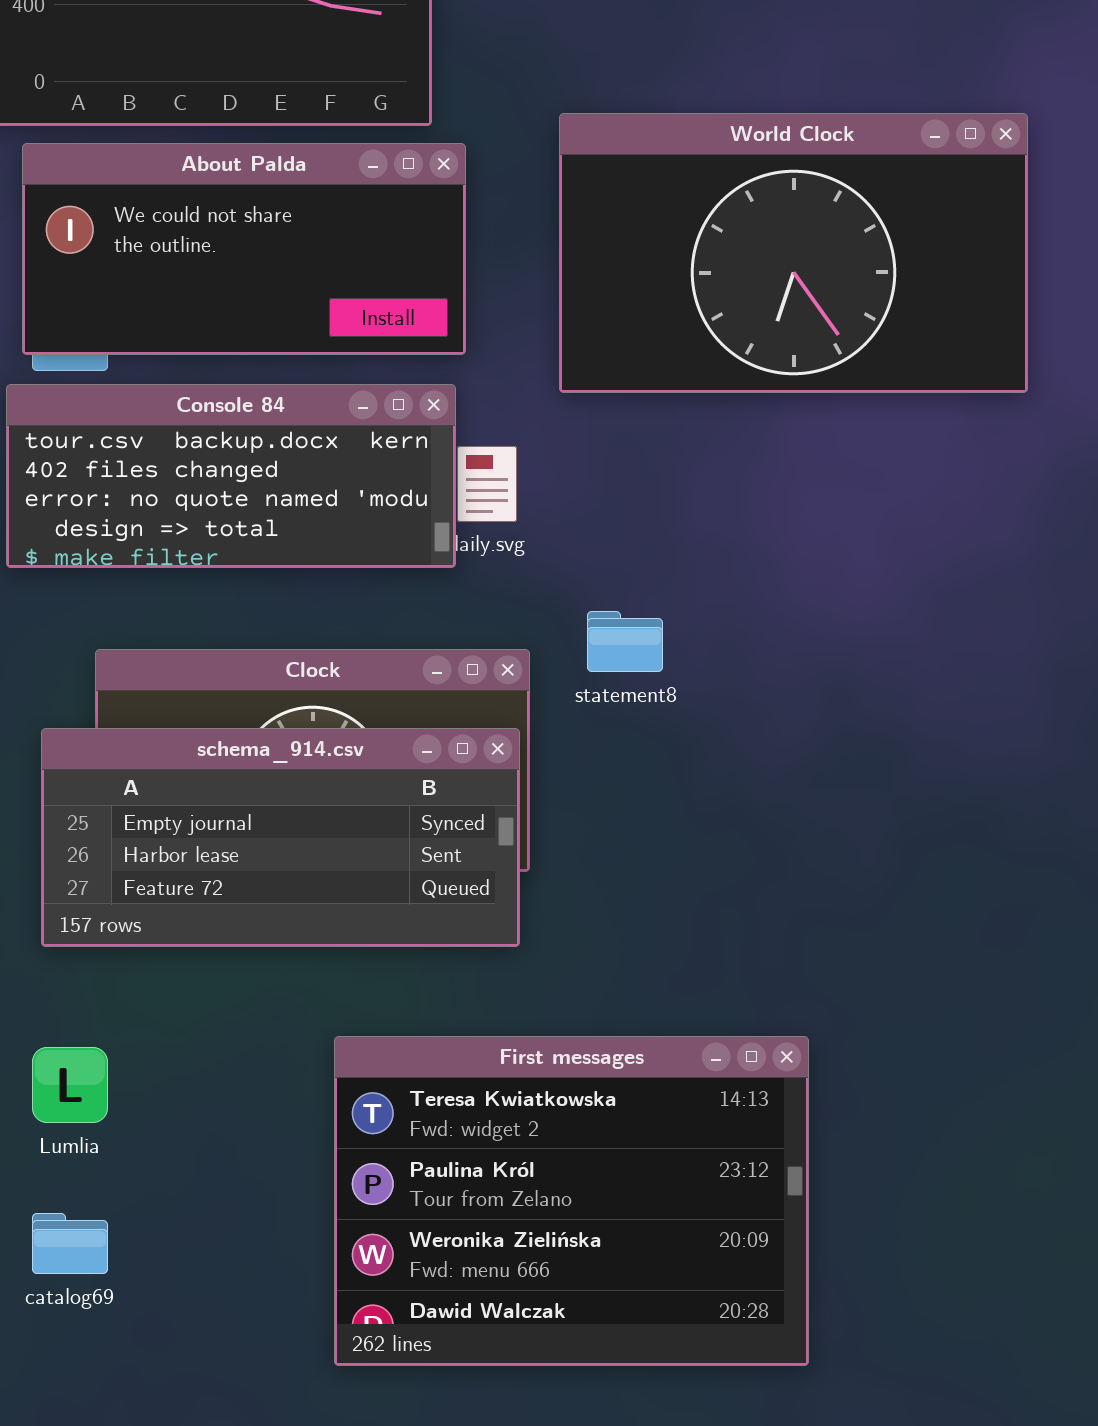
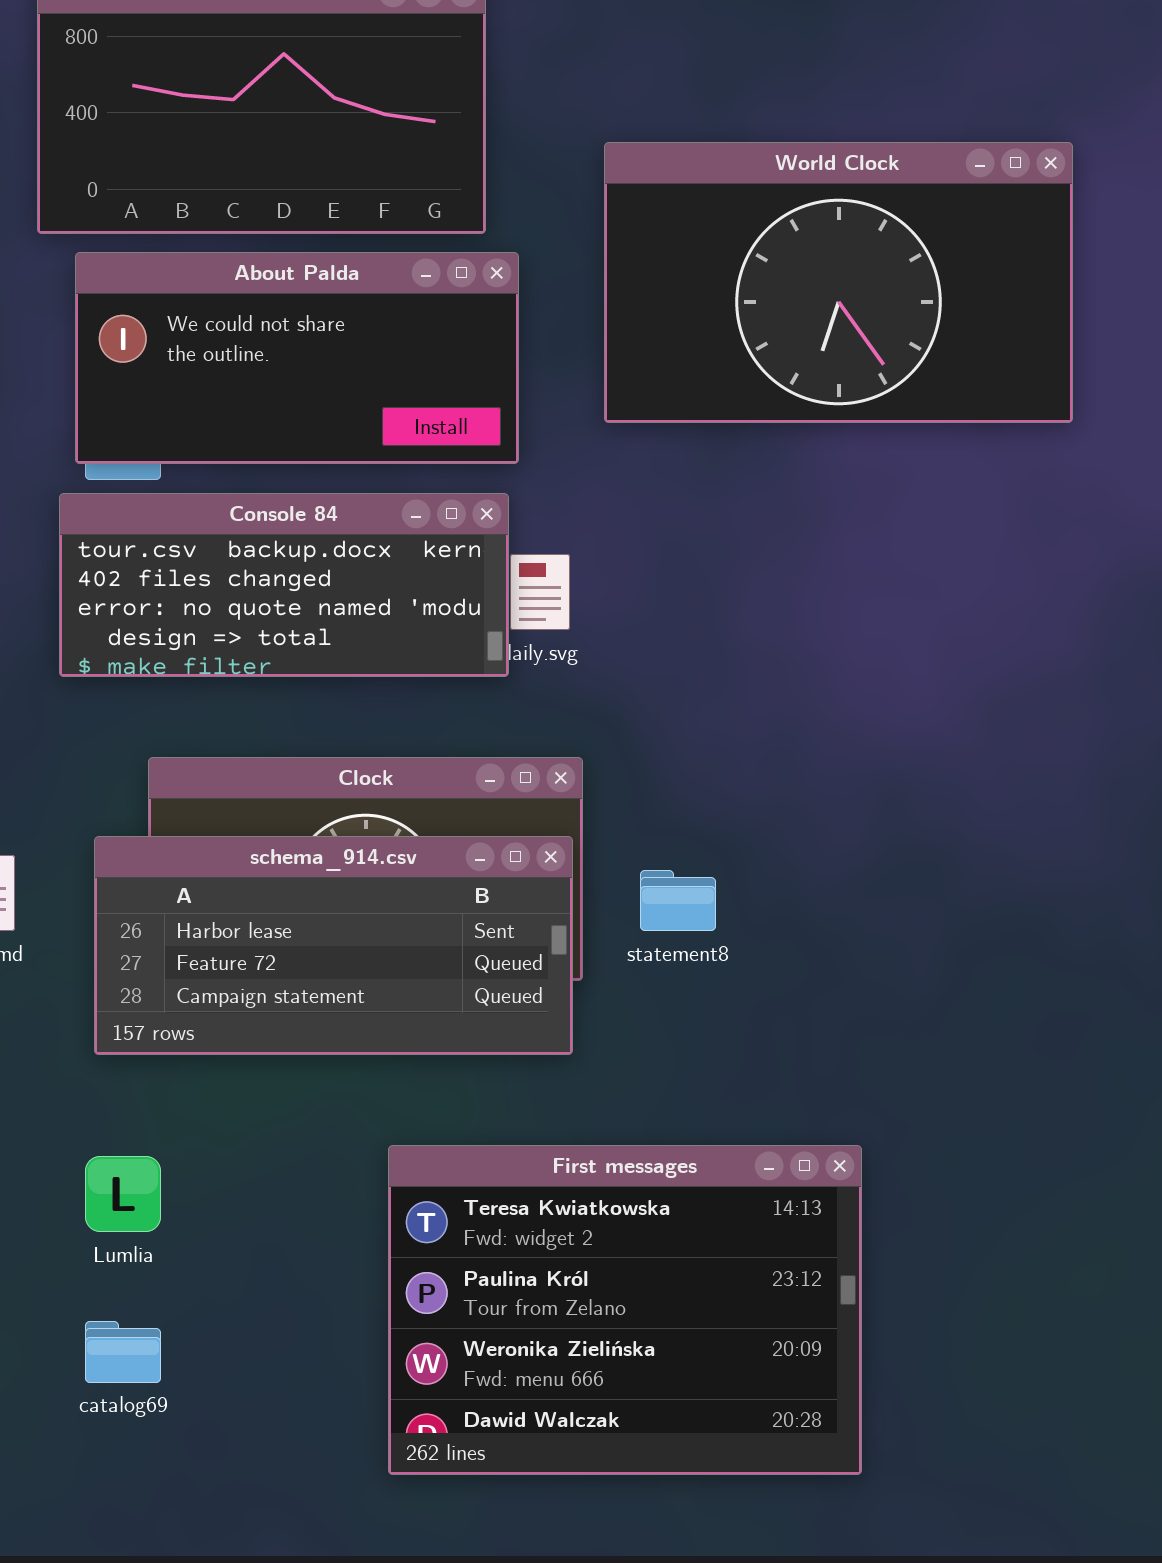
World Clock: [559,113,1028,393] -> [604,142,1073,423], moved
statement8: [587,611,663,672] -> [640,870,716,931], moved
schema_914.csv: [41,728,520,947] -> [94,836,573,1055], scrolled down 1 row

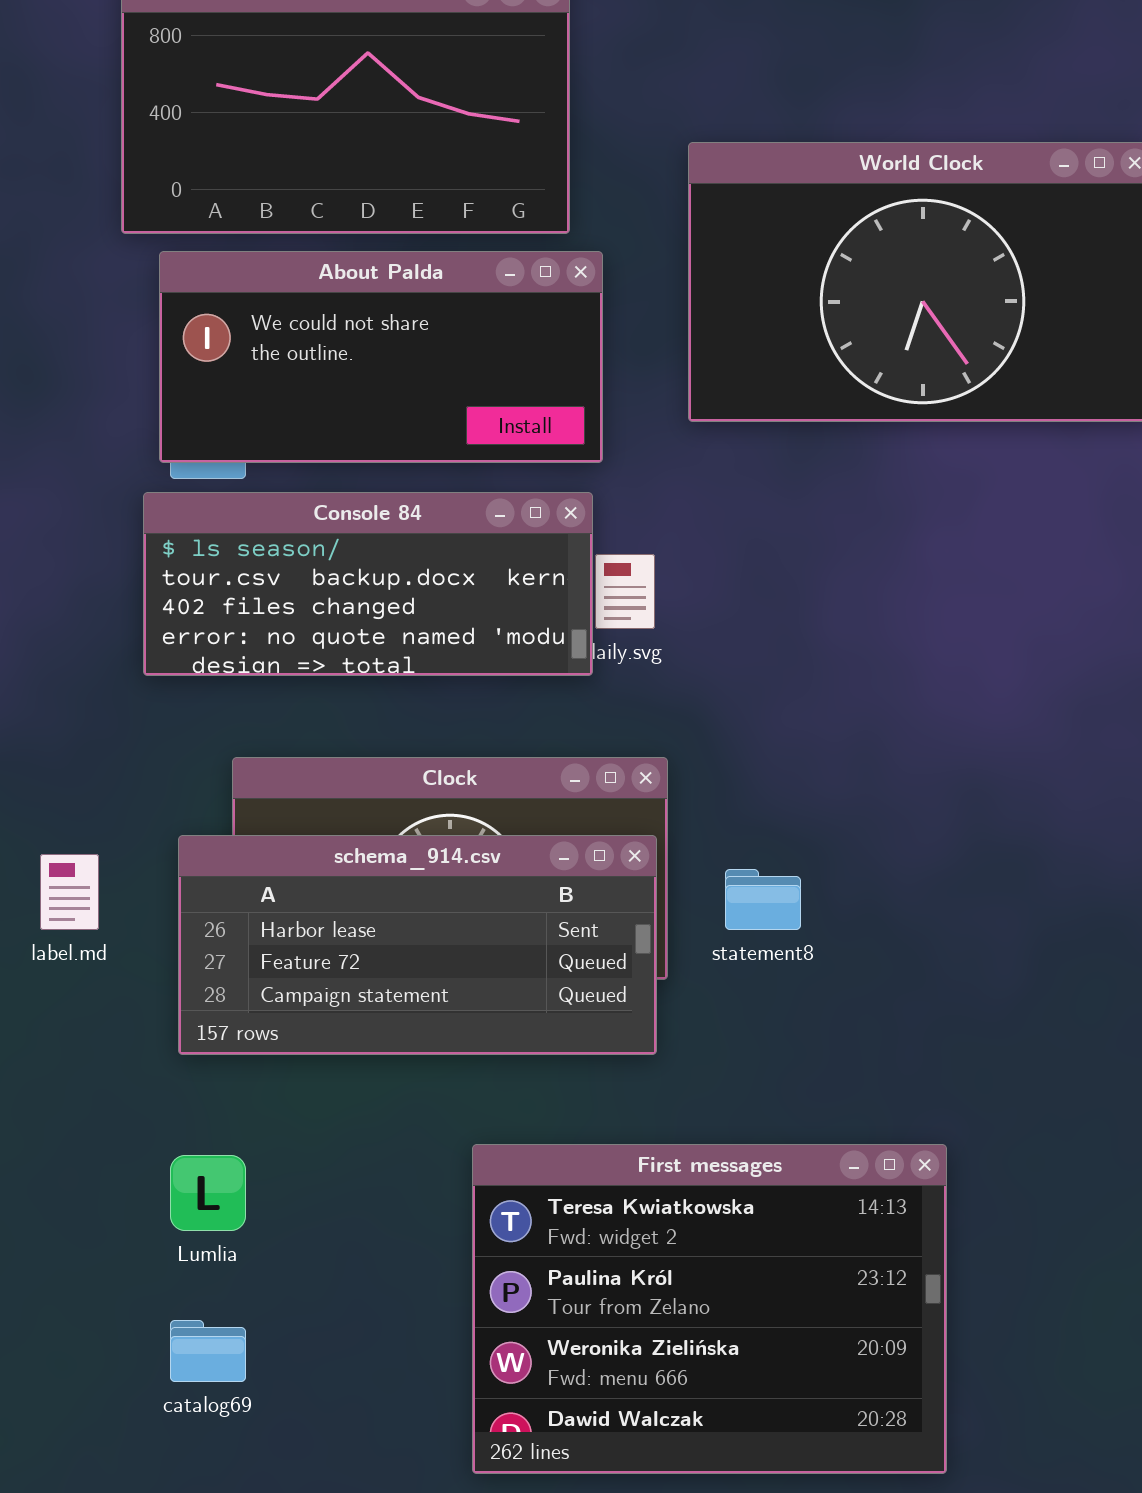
Console 84: [59,493,509,677] -> [143,492,593,676], scrolled up 1 row

